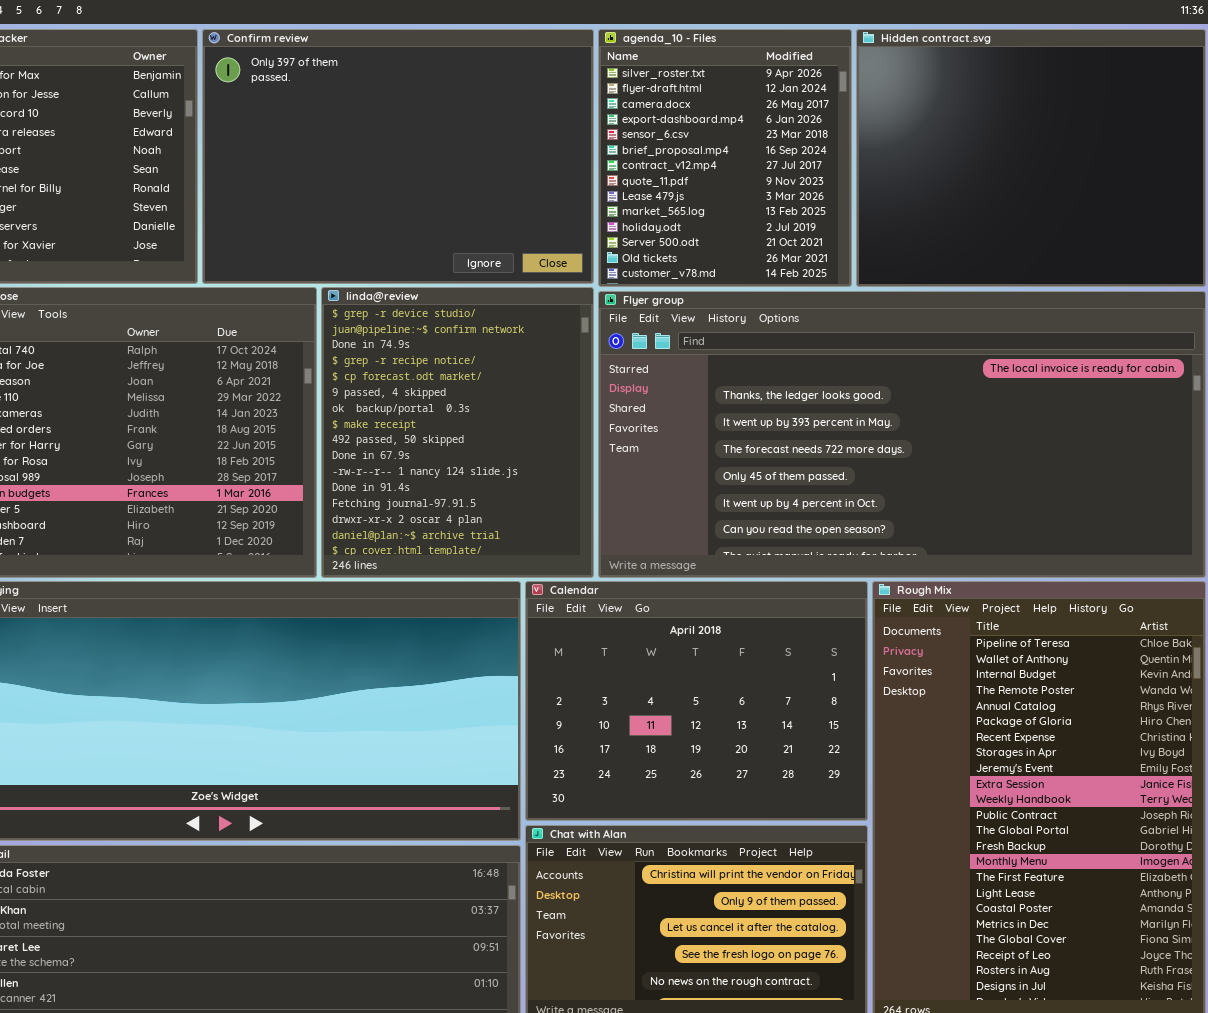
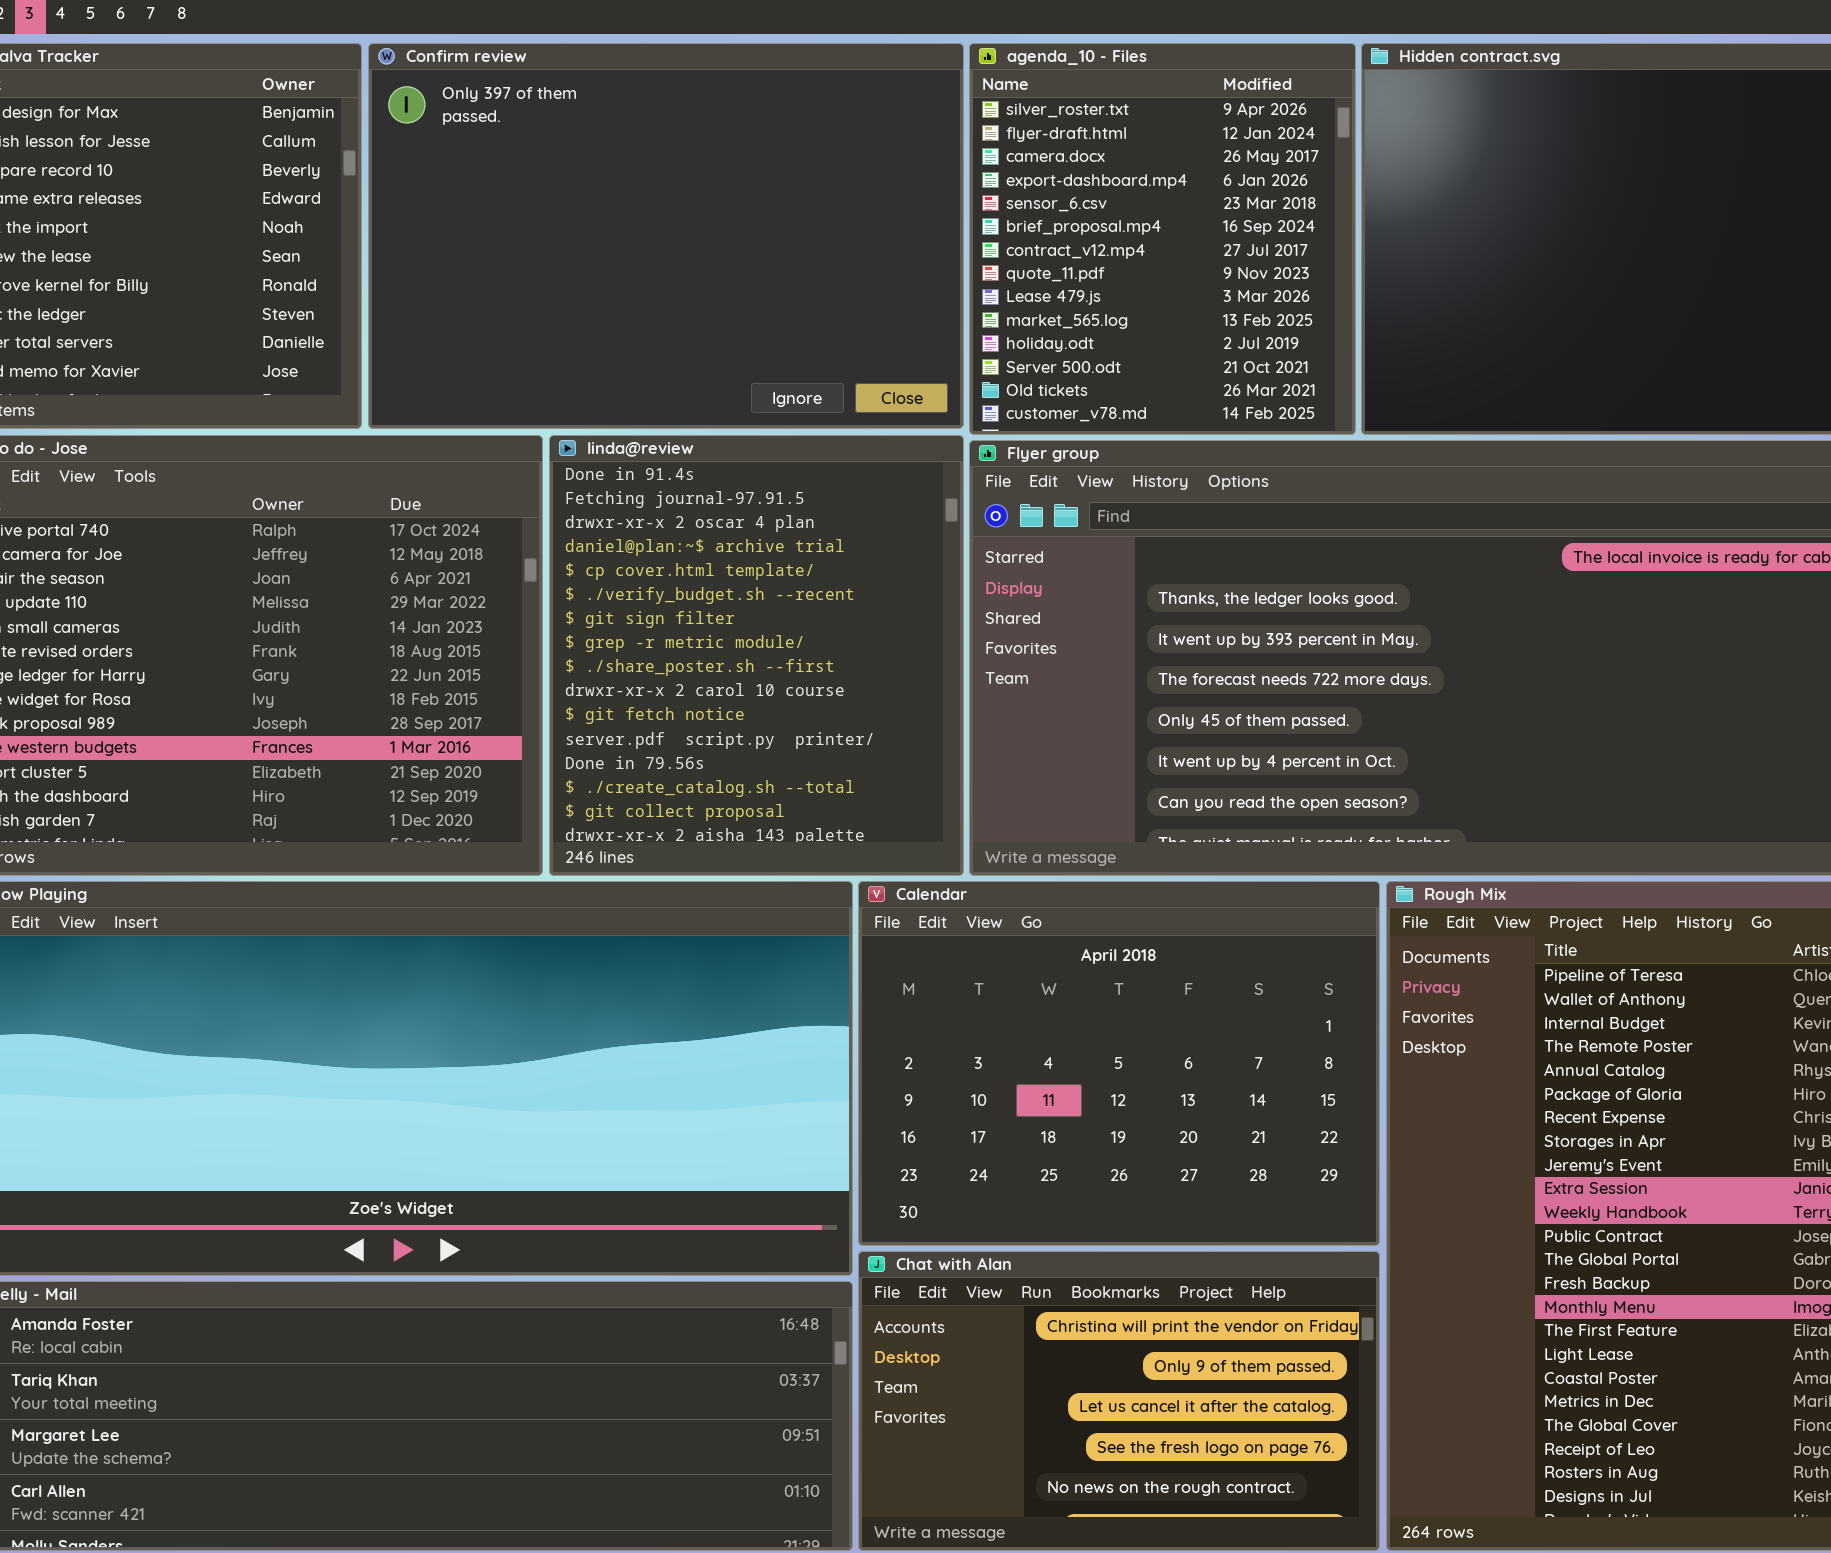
linda@review: [321,287,594,578] -> [549,435,964,876], scrolled down 11 rows

